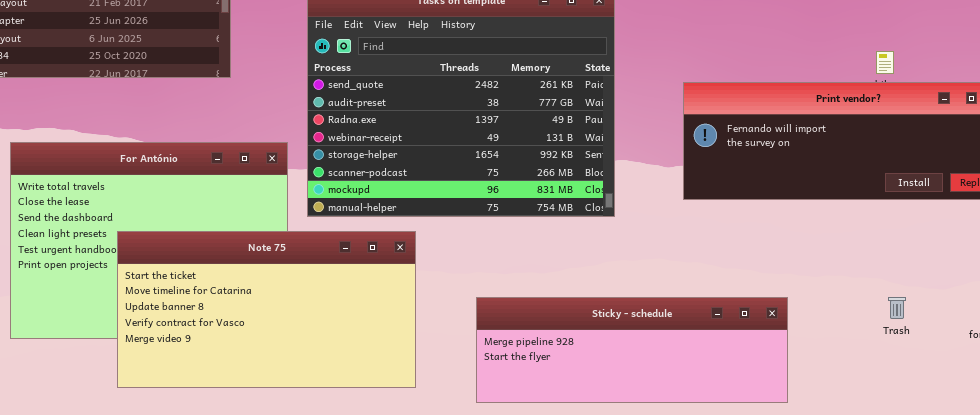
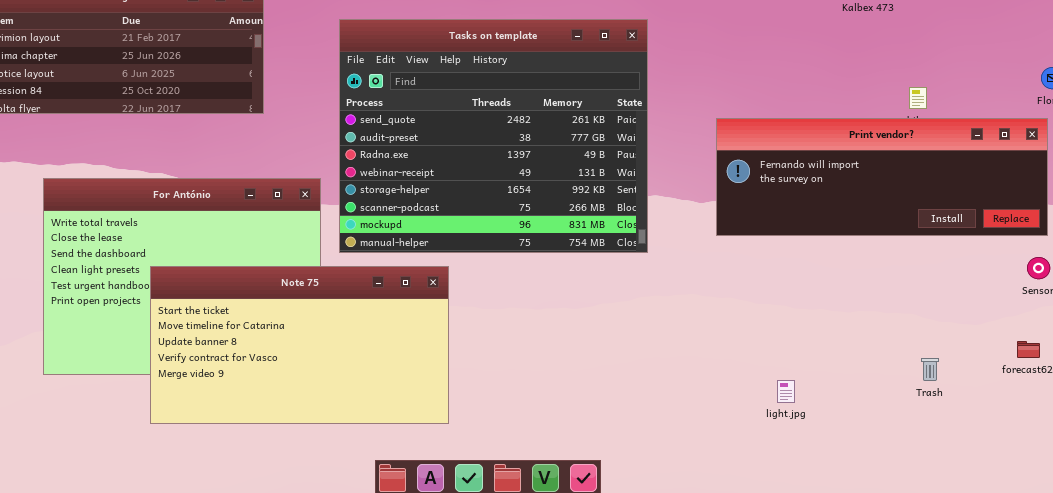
Trash: [888,297,906,319] -> [921,358,939,381], moved
Sticky - schedule: [476,297,788,403] -> none, closed

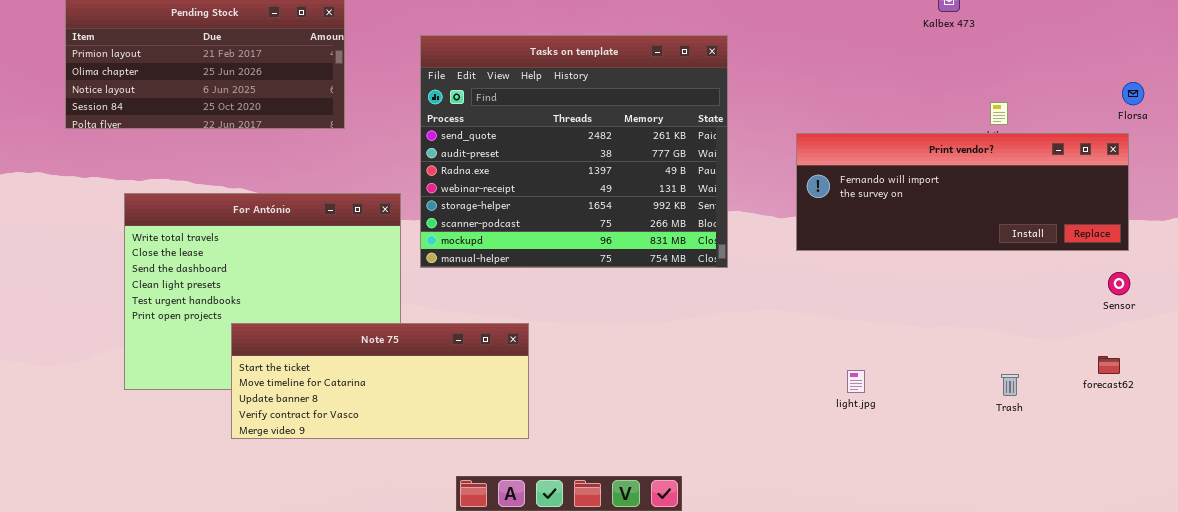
Note 75: [150,266,449,424] -> [231,323,529,439], resized
light.jpg: [777,380,795,403] -> [847,370,865,393], moved

